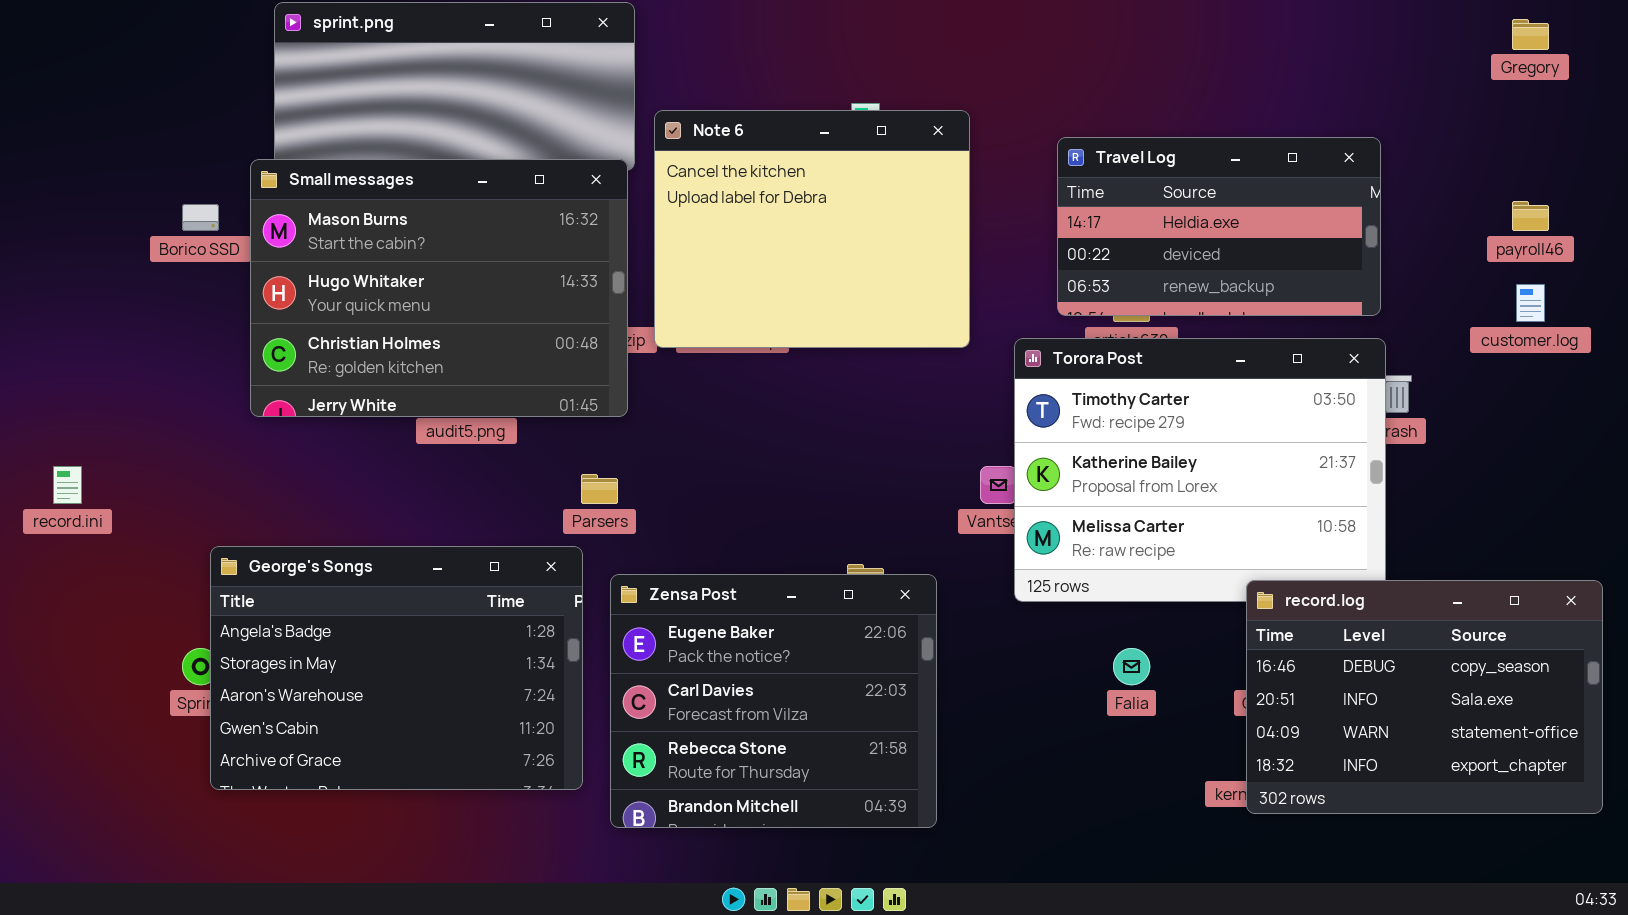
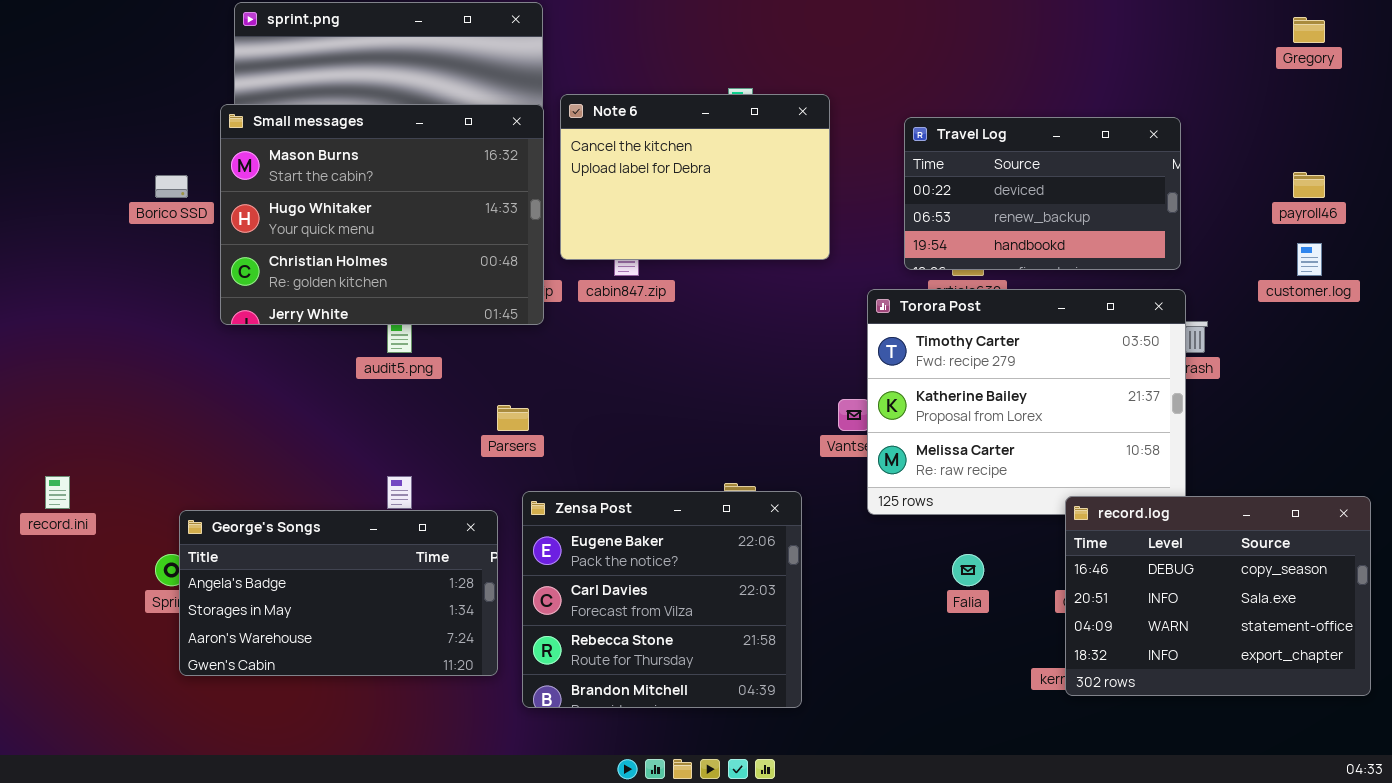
Note 6: [654,110,970,348] -> [560,94,830,260], resized
Travel Log: [1057,137,1381,316] -> [904,117,1181,270], scrolled down 1 row
Small messages: [250,159,628,417] -> [220,104,544,325], moved
record.ini: [53,466,82,504] -> [45,476,70,509], moved
George's Songs: [210,546,583,790] -> [179,510,498,676], resized

